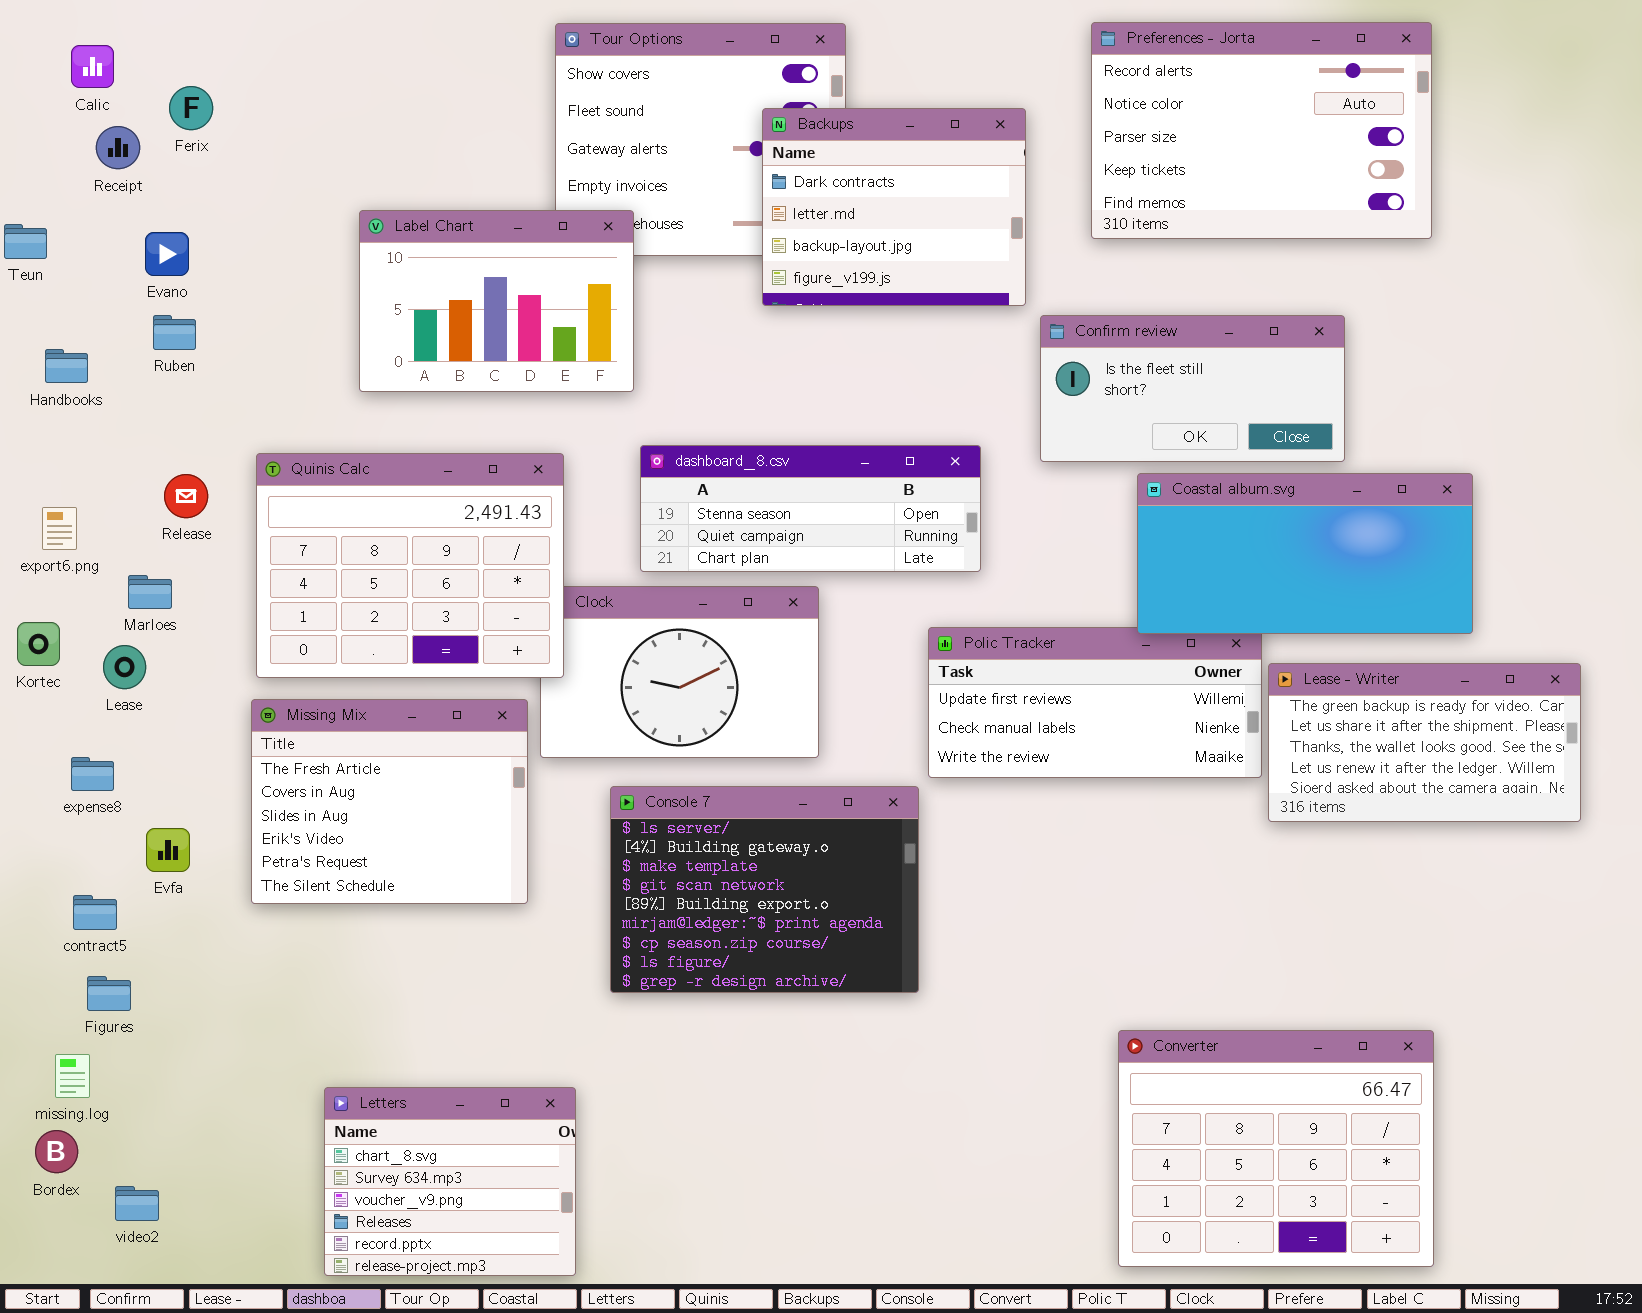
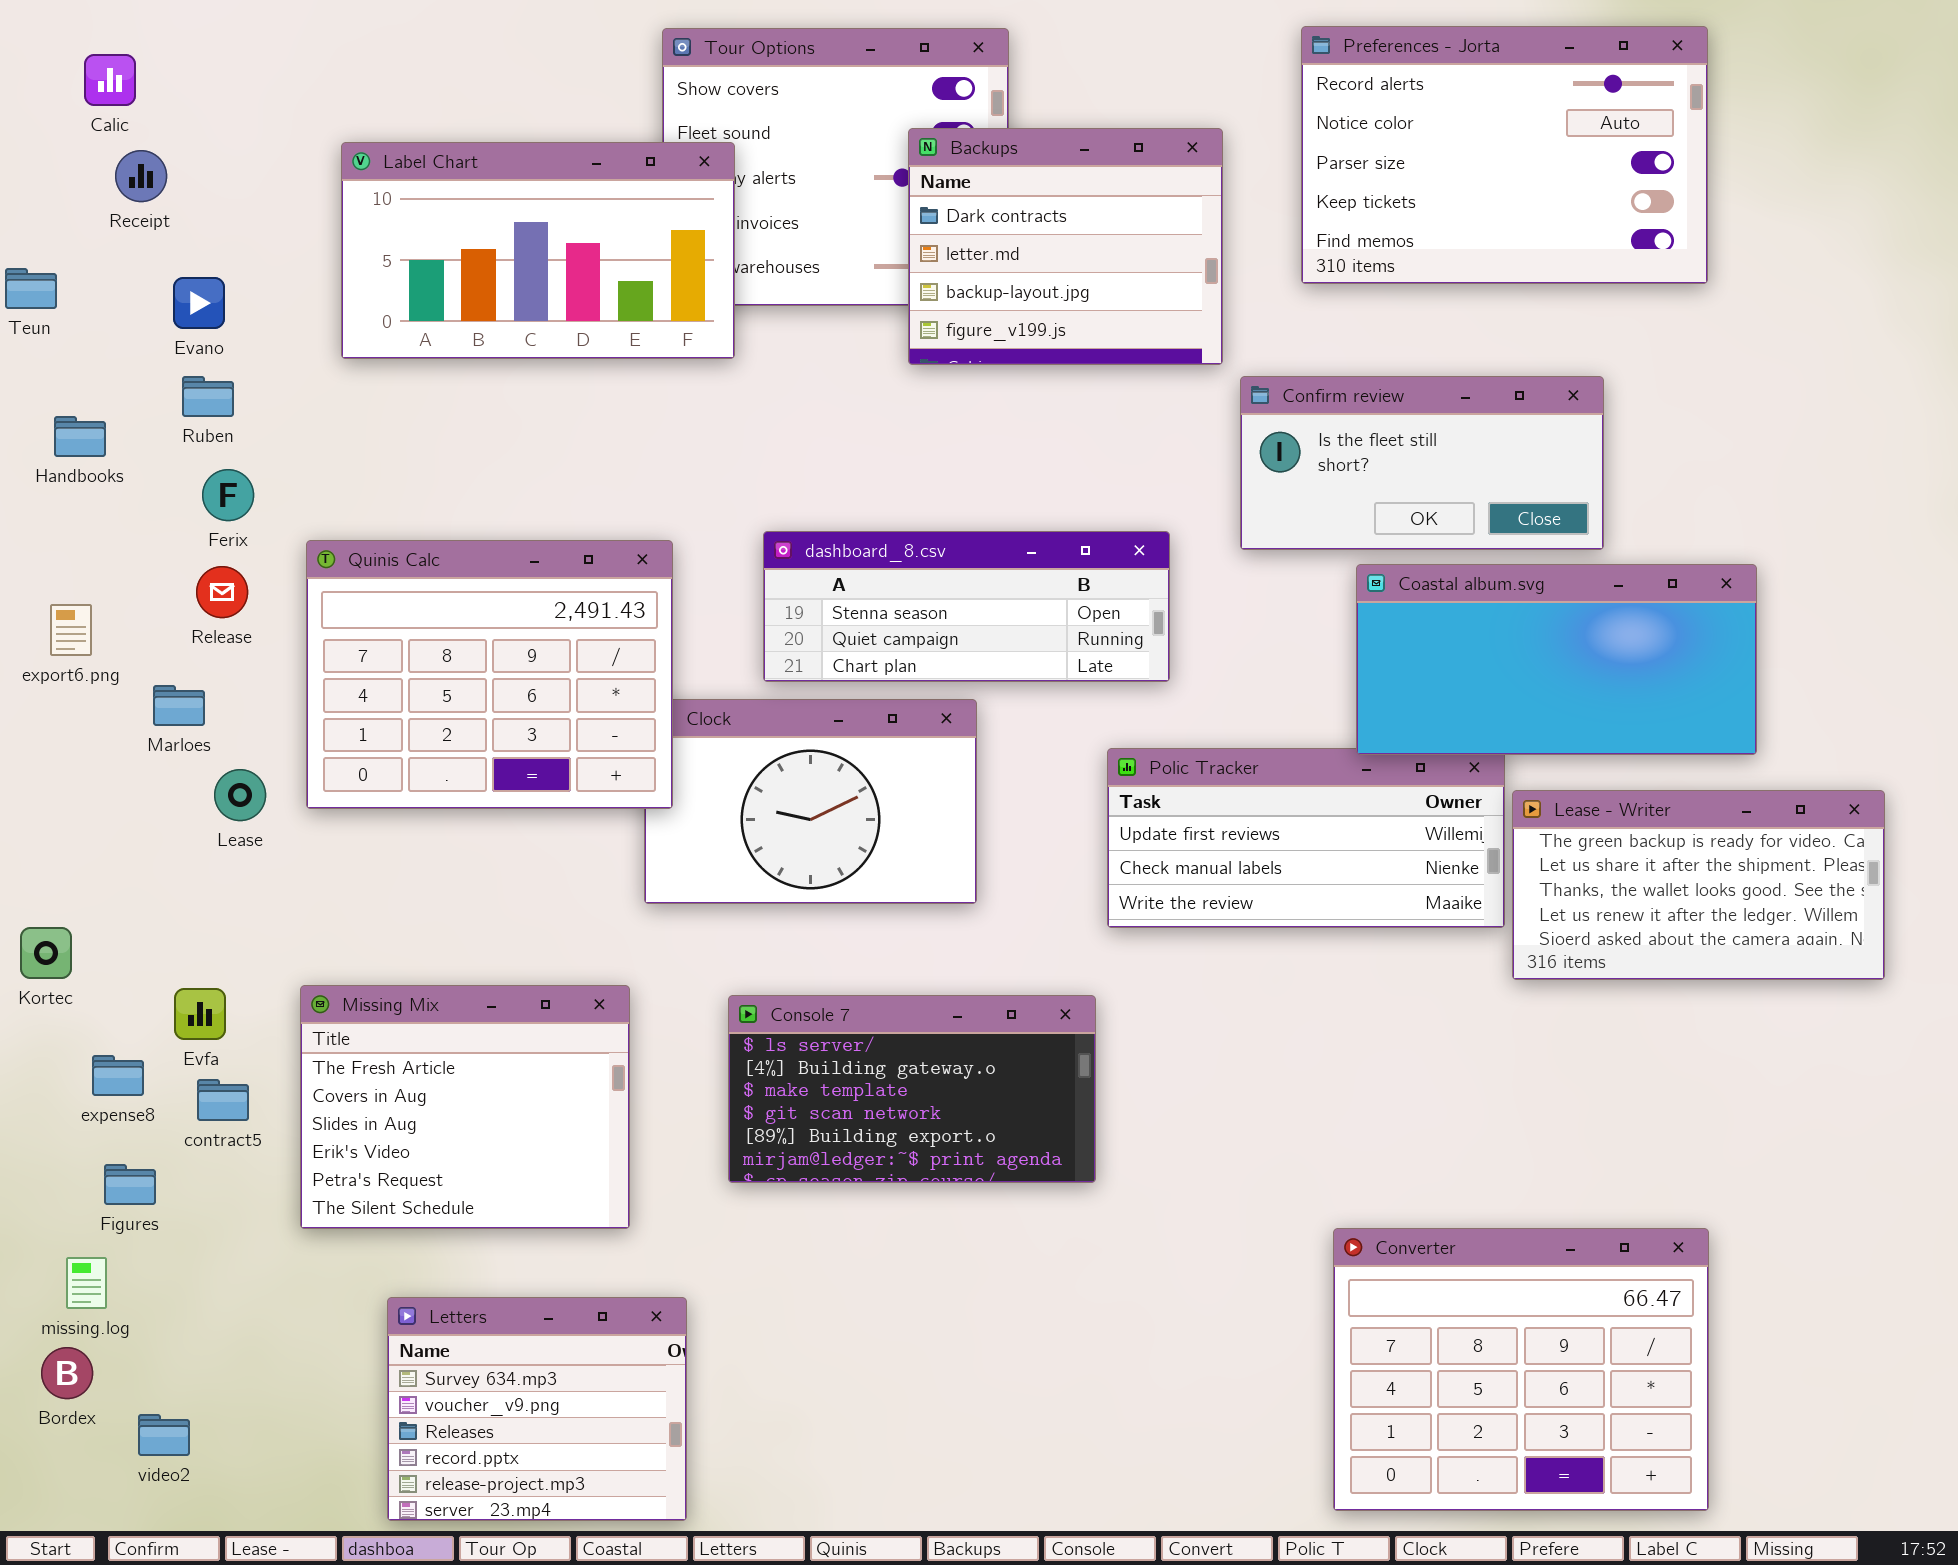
Ferix: [169,86,213,130] -> [202,469,254,521], moved
Label Chart: [359,210,634,392] -> [341,142,735,359], moved, resized
Kortec: [17,622,60,666] -> [20,927,72,979], moved
Lease: [103,645,146,689] -> [214,769,266,821], moved
Missing Mix: [251,699,528,904] -> [300,985,630,1229], moved
expense8: [71,757,114,791] -> [92,1055,144,1096], moved
Console 7: [610,786,919,993] -> [728,995,1096,1183], resized
contract5: [73,895,117,930] -> [197,1079,249,1121], moved
Letters: [324,1087,576,1276] -> [387,1297,687,1521], scrolled down 1 row

